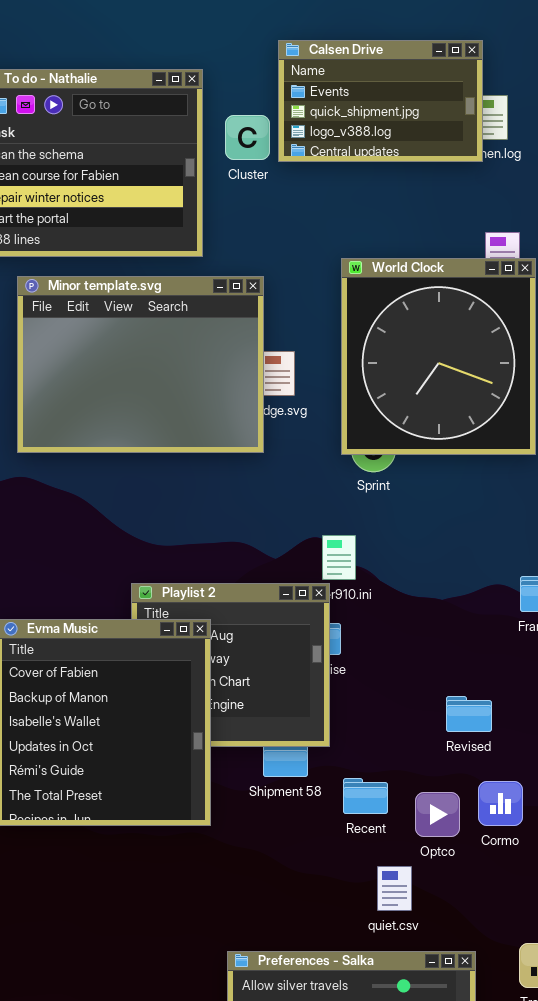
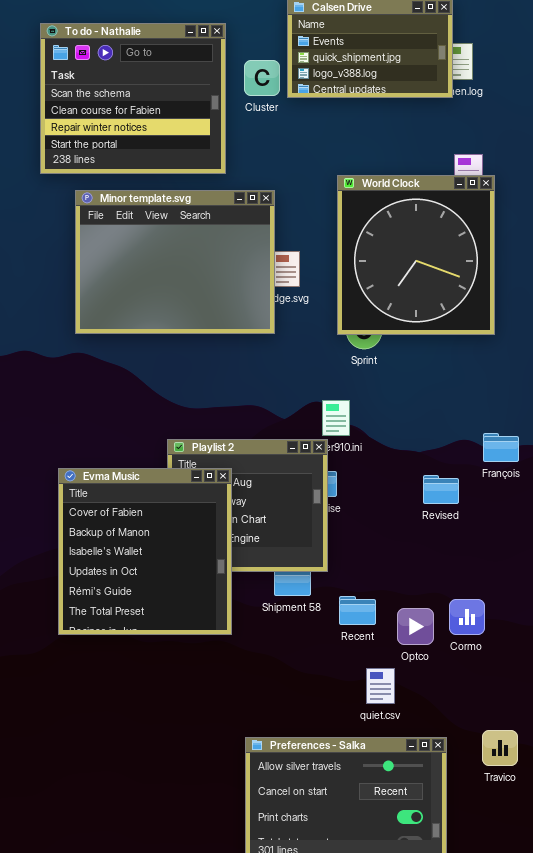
Revised: [446,696,492,732] -> [423,475,459,504], moved

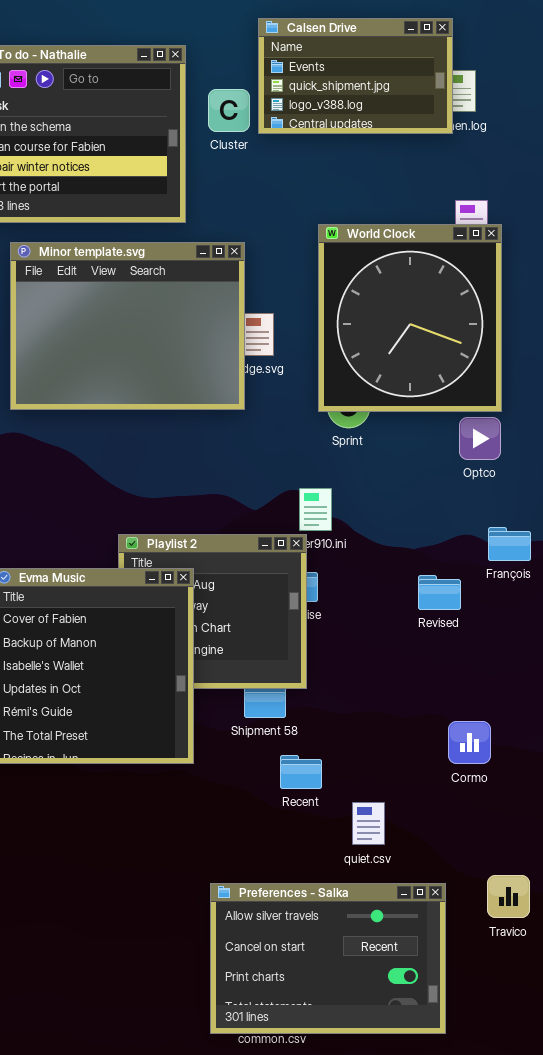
Recent: [339,596,376,625] -> [280,755,322,789], moved
Optco: [397,608,434,645] -> [459,417,501,460], moved

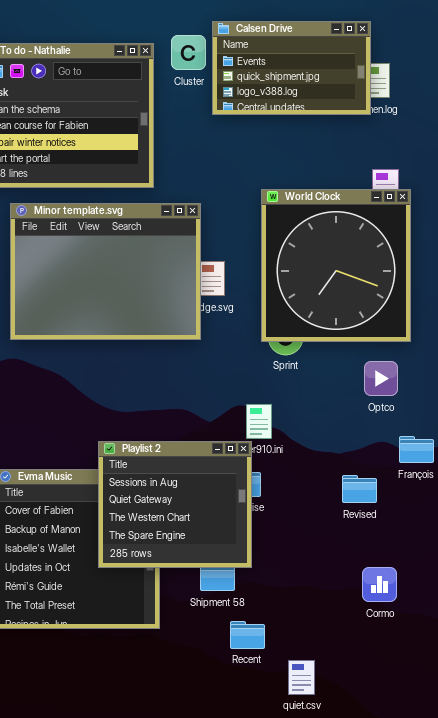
Cluster: [208,89,250,132] -> [171,35,206,70], moved
Optco: [459,417,501,460] -> [364,361,398,396], moved
Playlist 2: [118,534,307,689] -> [98,441,252,568], raised
Cormo: [448,721,491,764] -> [362,567,397,602], moved

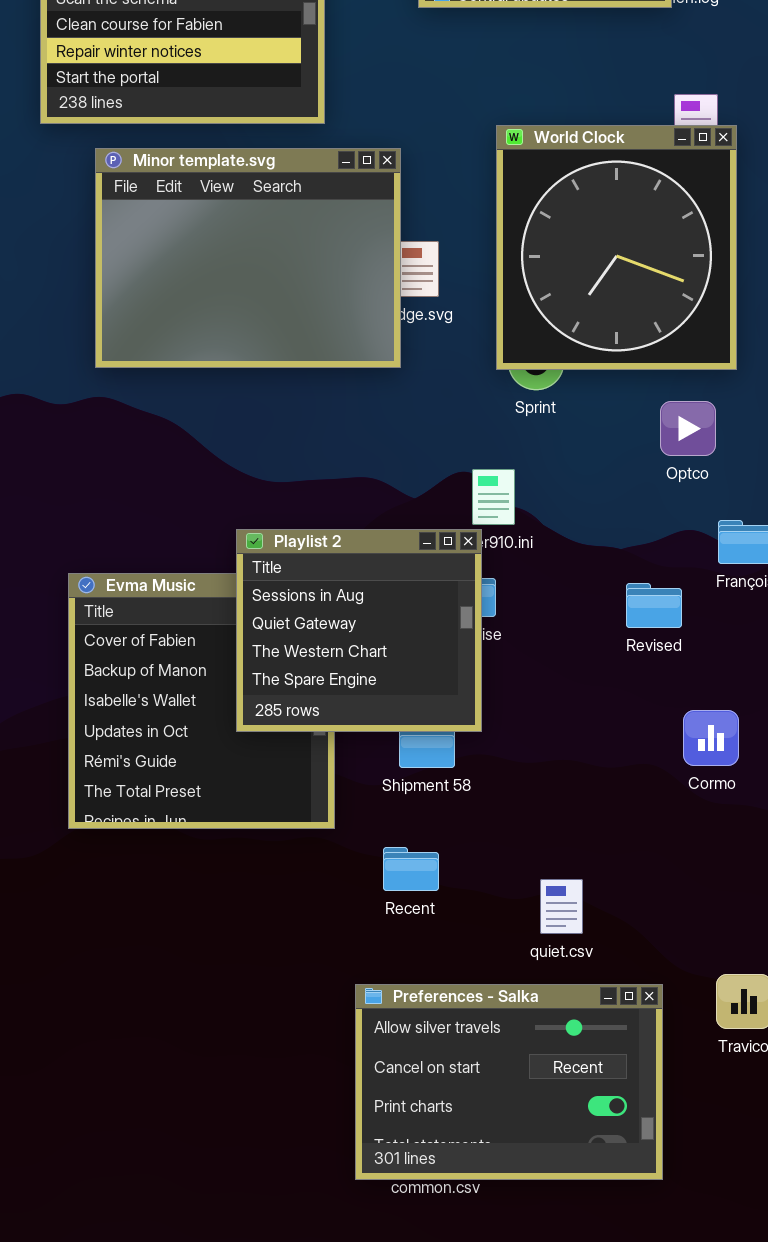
Cormo: [362,567,397,602] -> [683,710,739,766], moved
Recent: [230,621,265,649] -> [383,847,439,891], moved

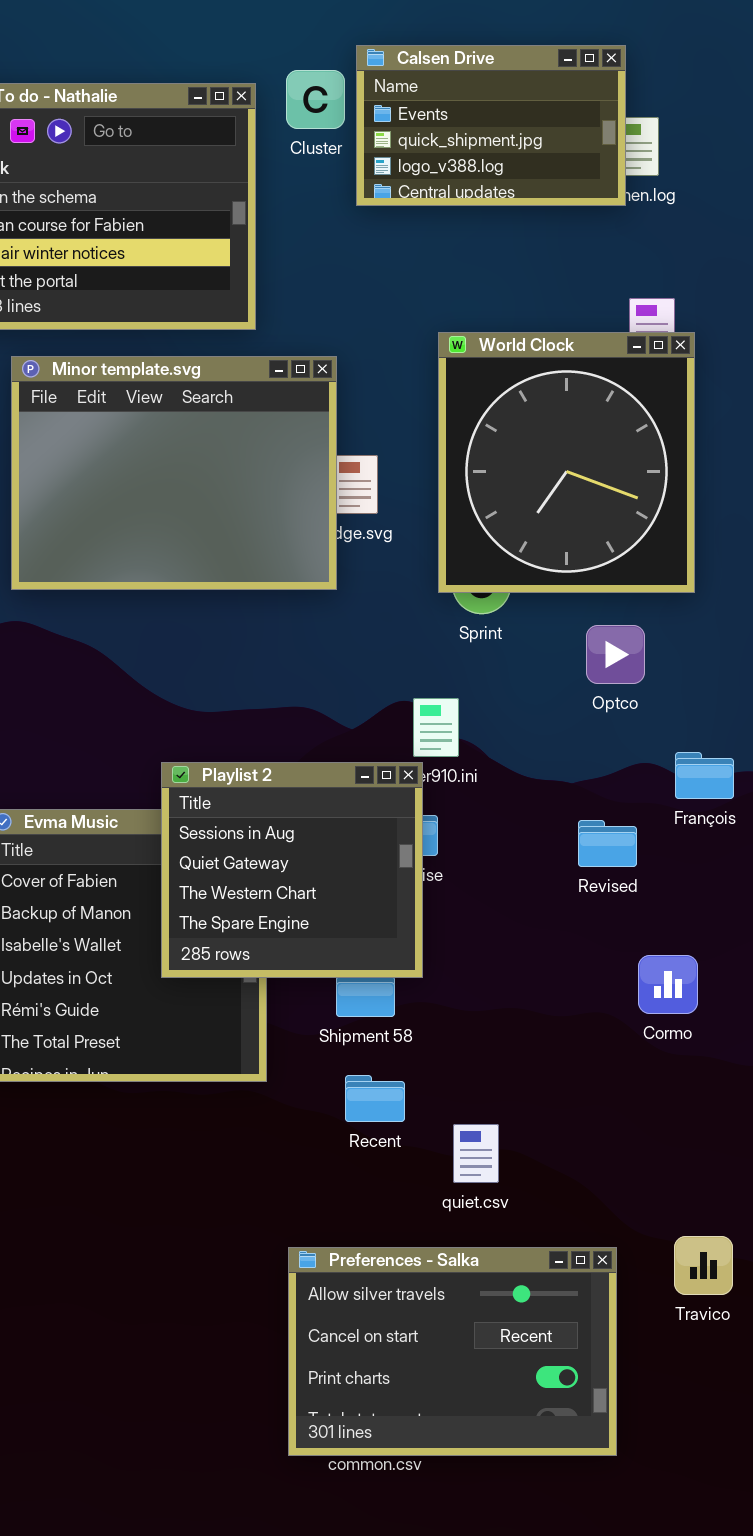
Optco: [660,401,716,456] -> [586,625,645,684], moved
Recent: [383,847,439,891] -> [345,1075,405,1122], moved
quiet.csv: [540,879,583,934] -> [453,1124,499,1183], moved

